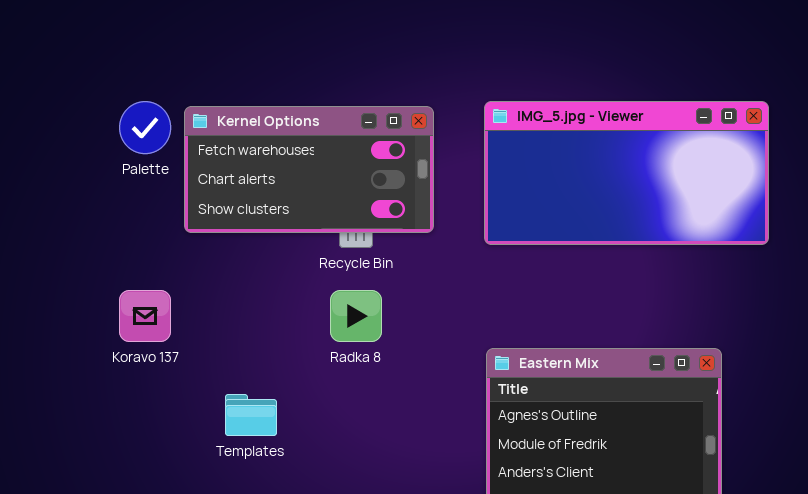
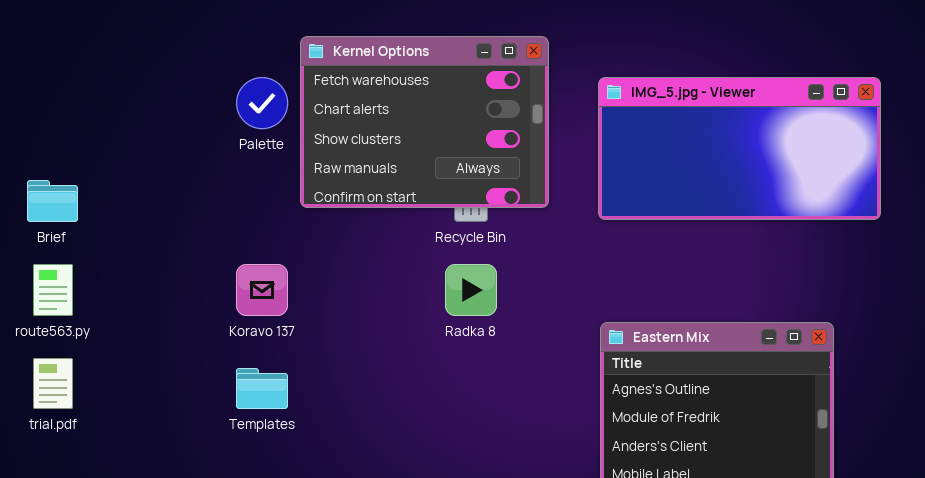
Kernel Options: [184,106,434,233] -> [300,36,549,208], resized
Templates: [225,394,277,436] -> [236,368,288,409], moved

